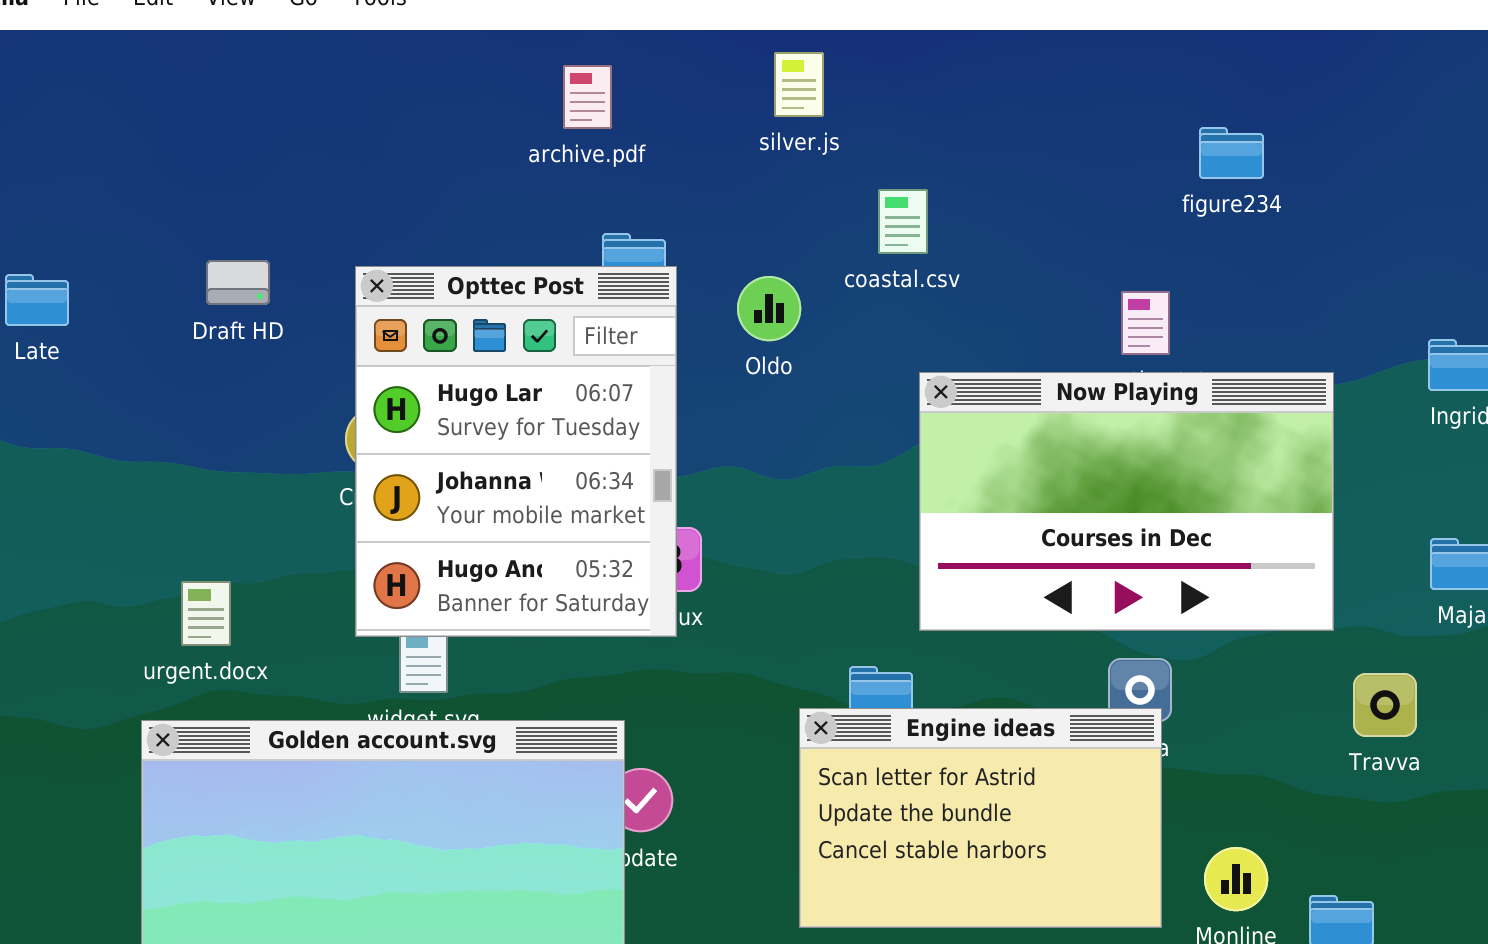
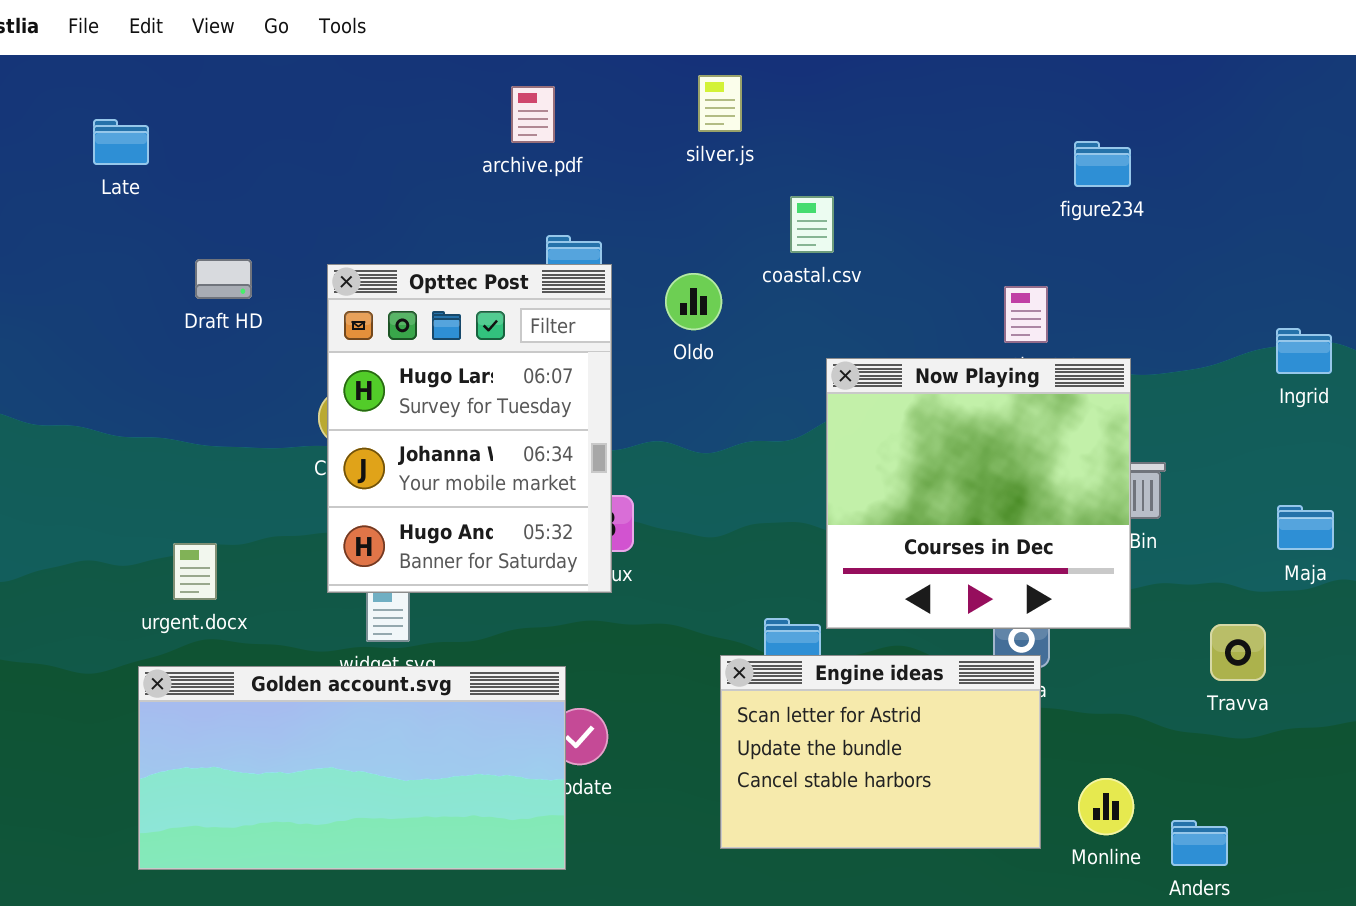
Late: [5,274,69,326] -> [93,119,149,165], moved
Now Playing: [919,372,1334,631] -> [826,358,1131,629], resized

